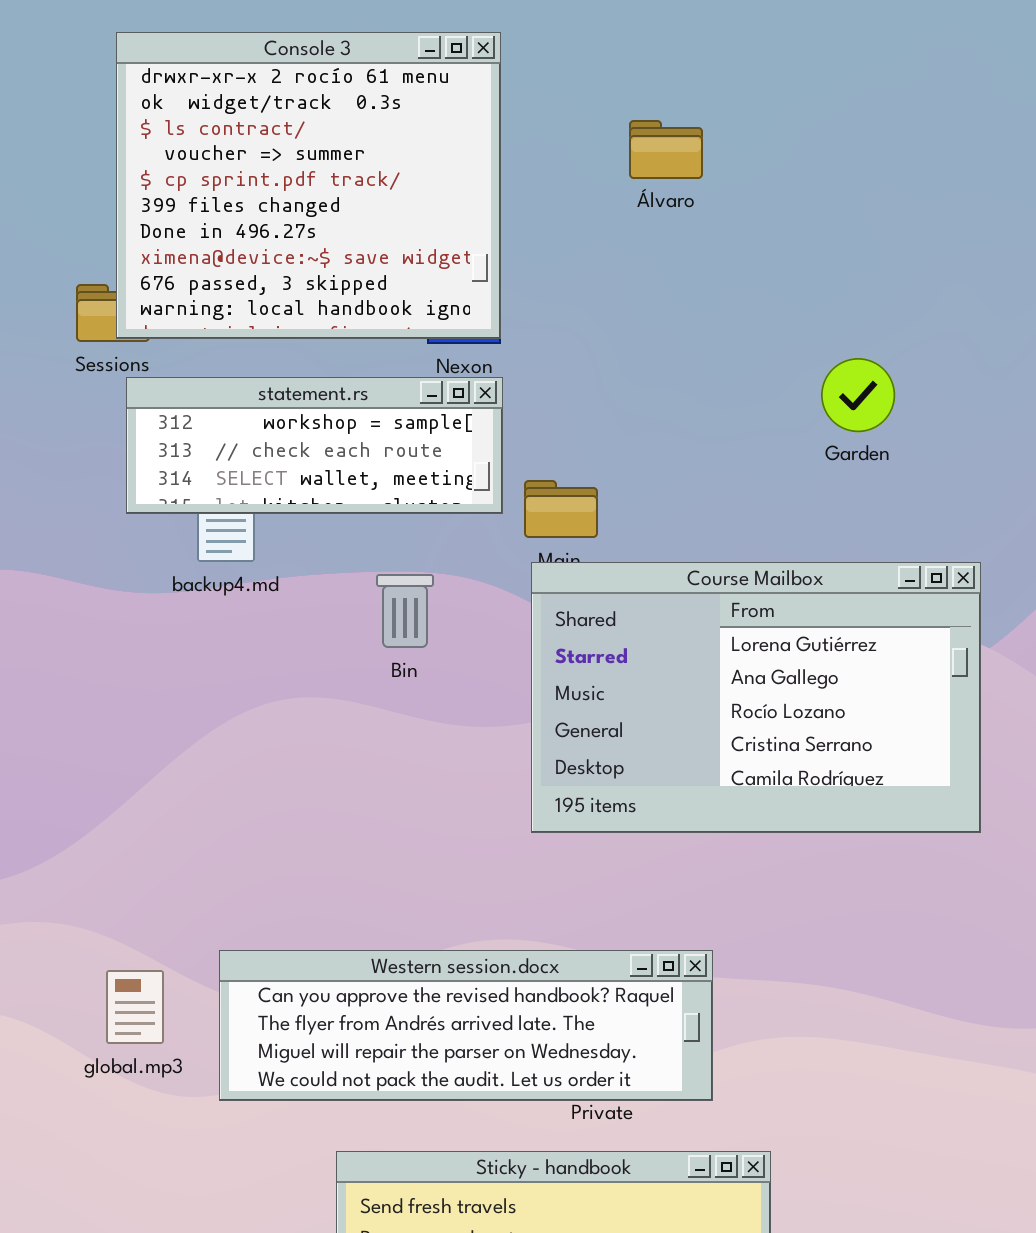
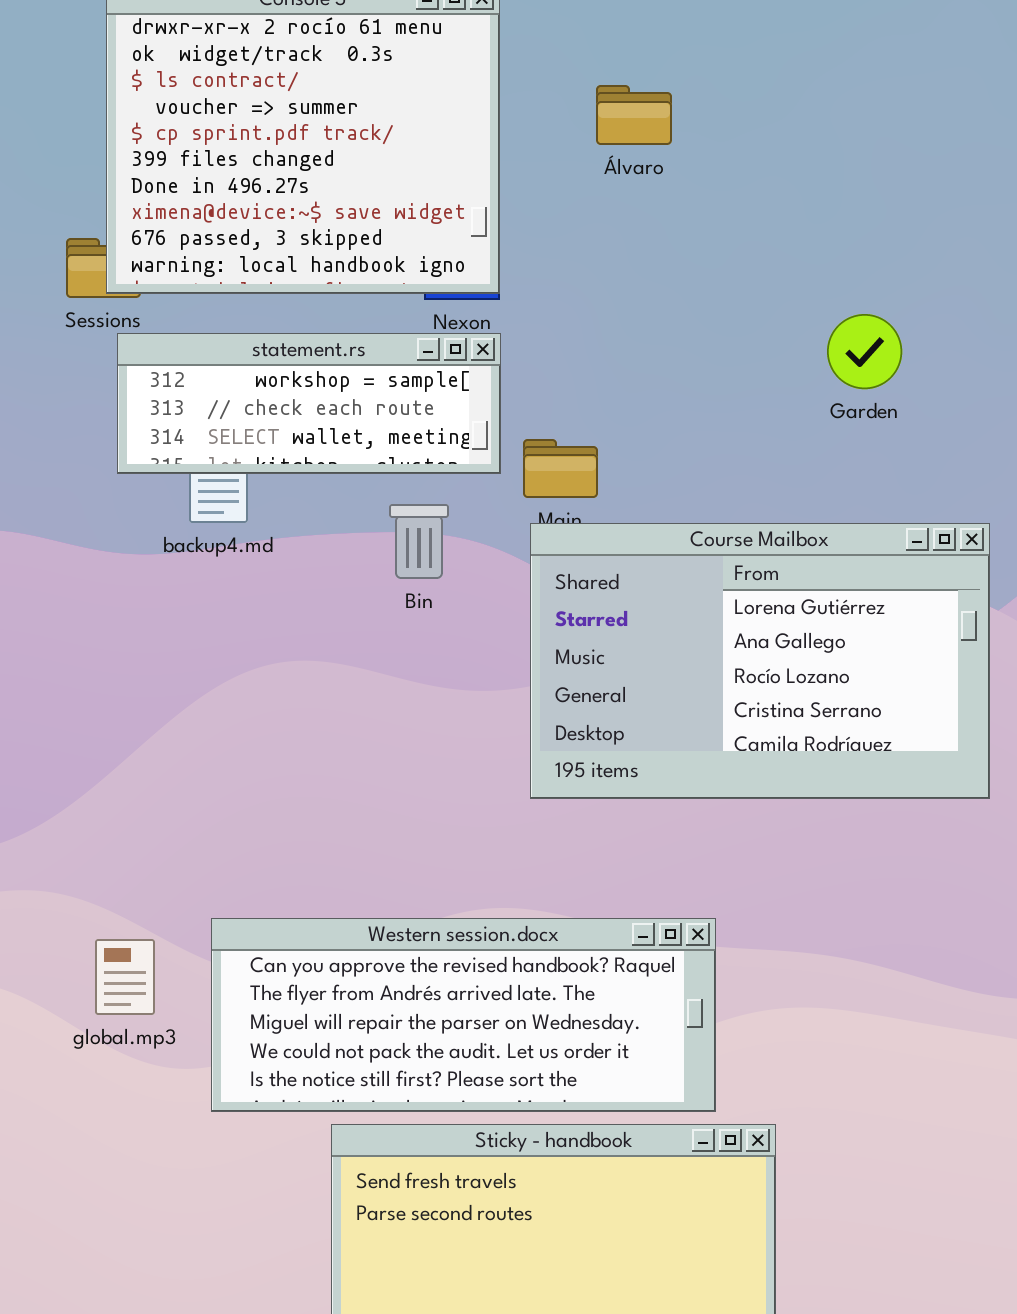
Álvaro: [629,120,703,179] -> [596,85,672,145], moved
Bin: [376,574,434,648] -> [389,504,449,579], moved
Western session.docx: [219,950,713,1101] -> [211,918,716,1112], resized

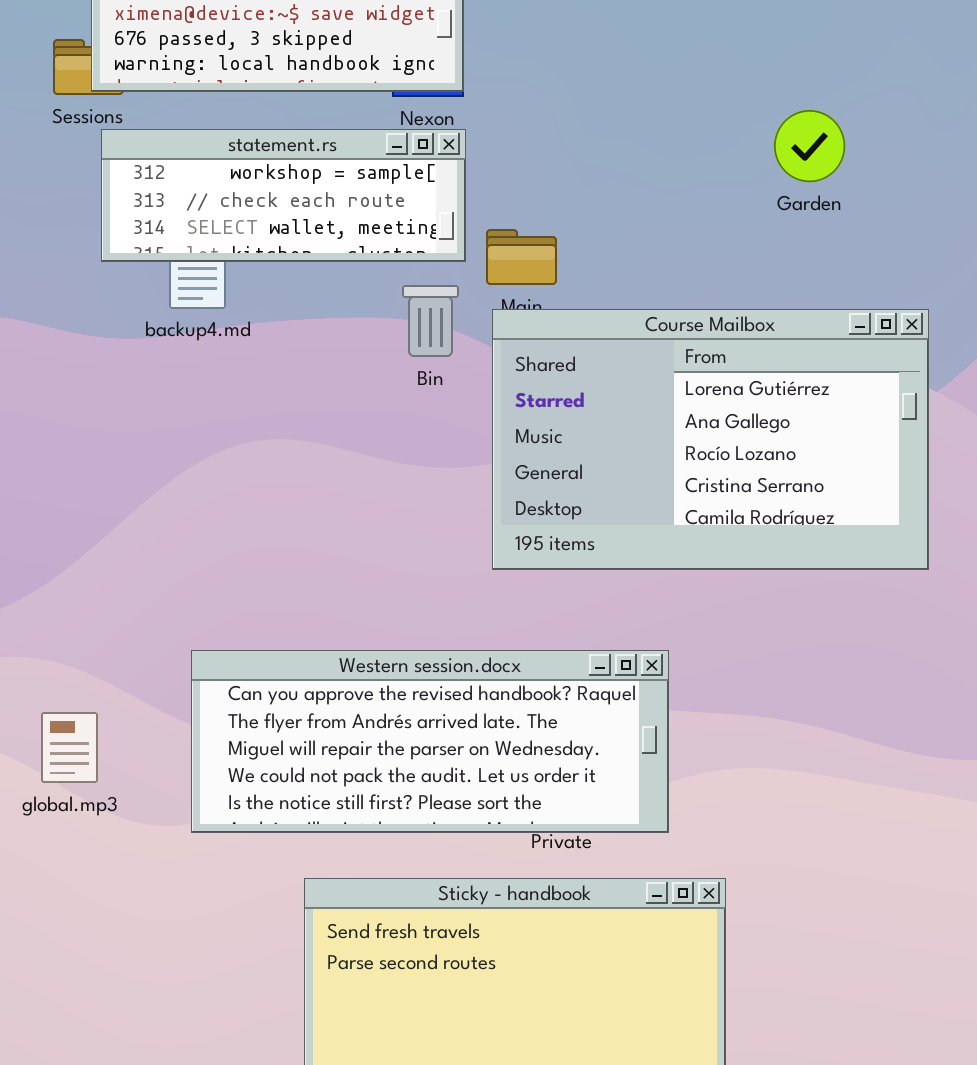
Bin: [389,504,449,579] -> [402,285,459,357], moved
Western session.docx: [211,918,716,1112] -> [191,650,669,833], moved
global.mp3: [95,939,155,1015] -> [41,712,98,783], moved

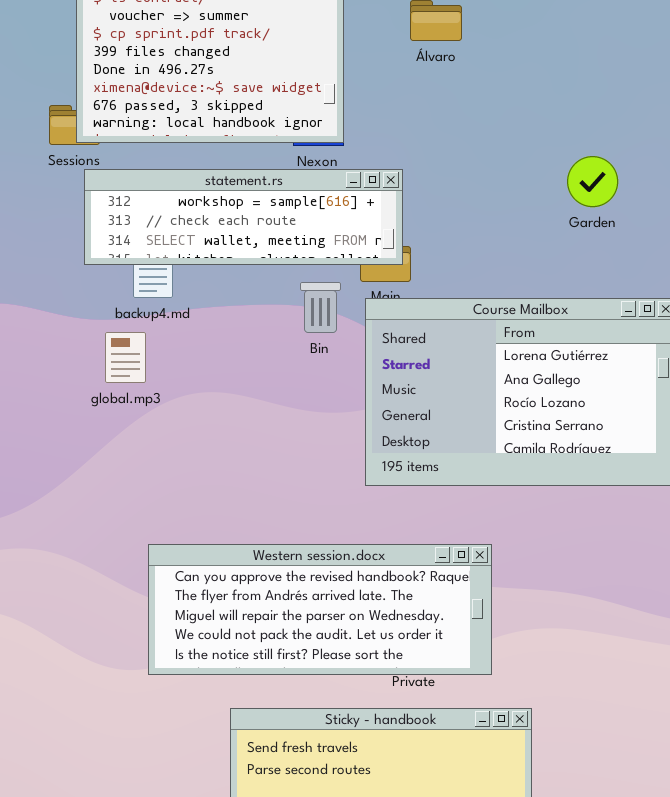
statement.rs: [101,129,466,262] -> [84,169,403,265], resized
global.mp3: [41,712,98,783] -> [105,332,146,383], moved

